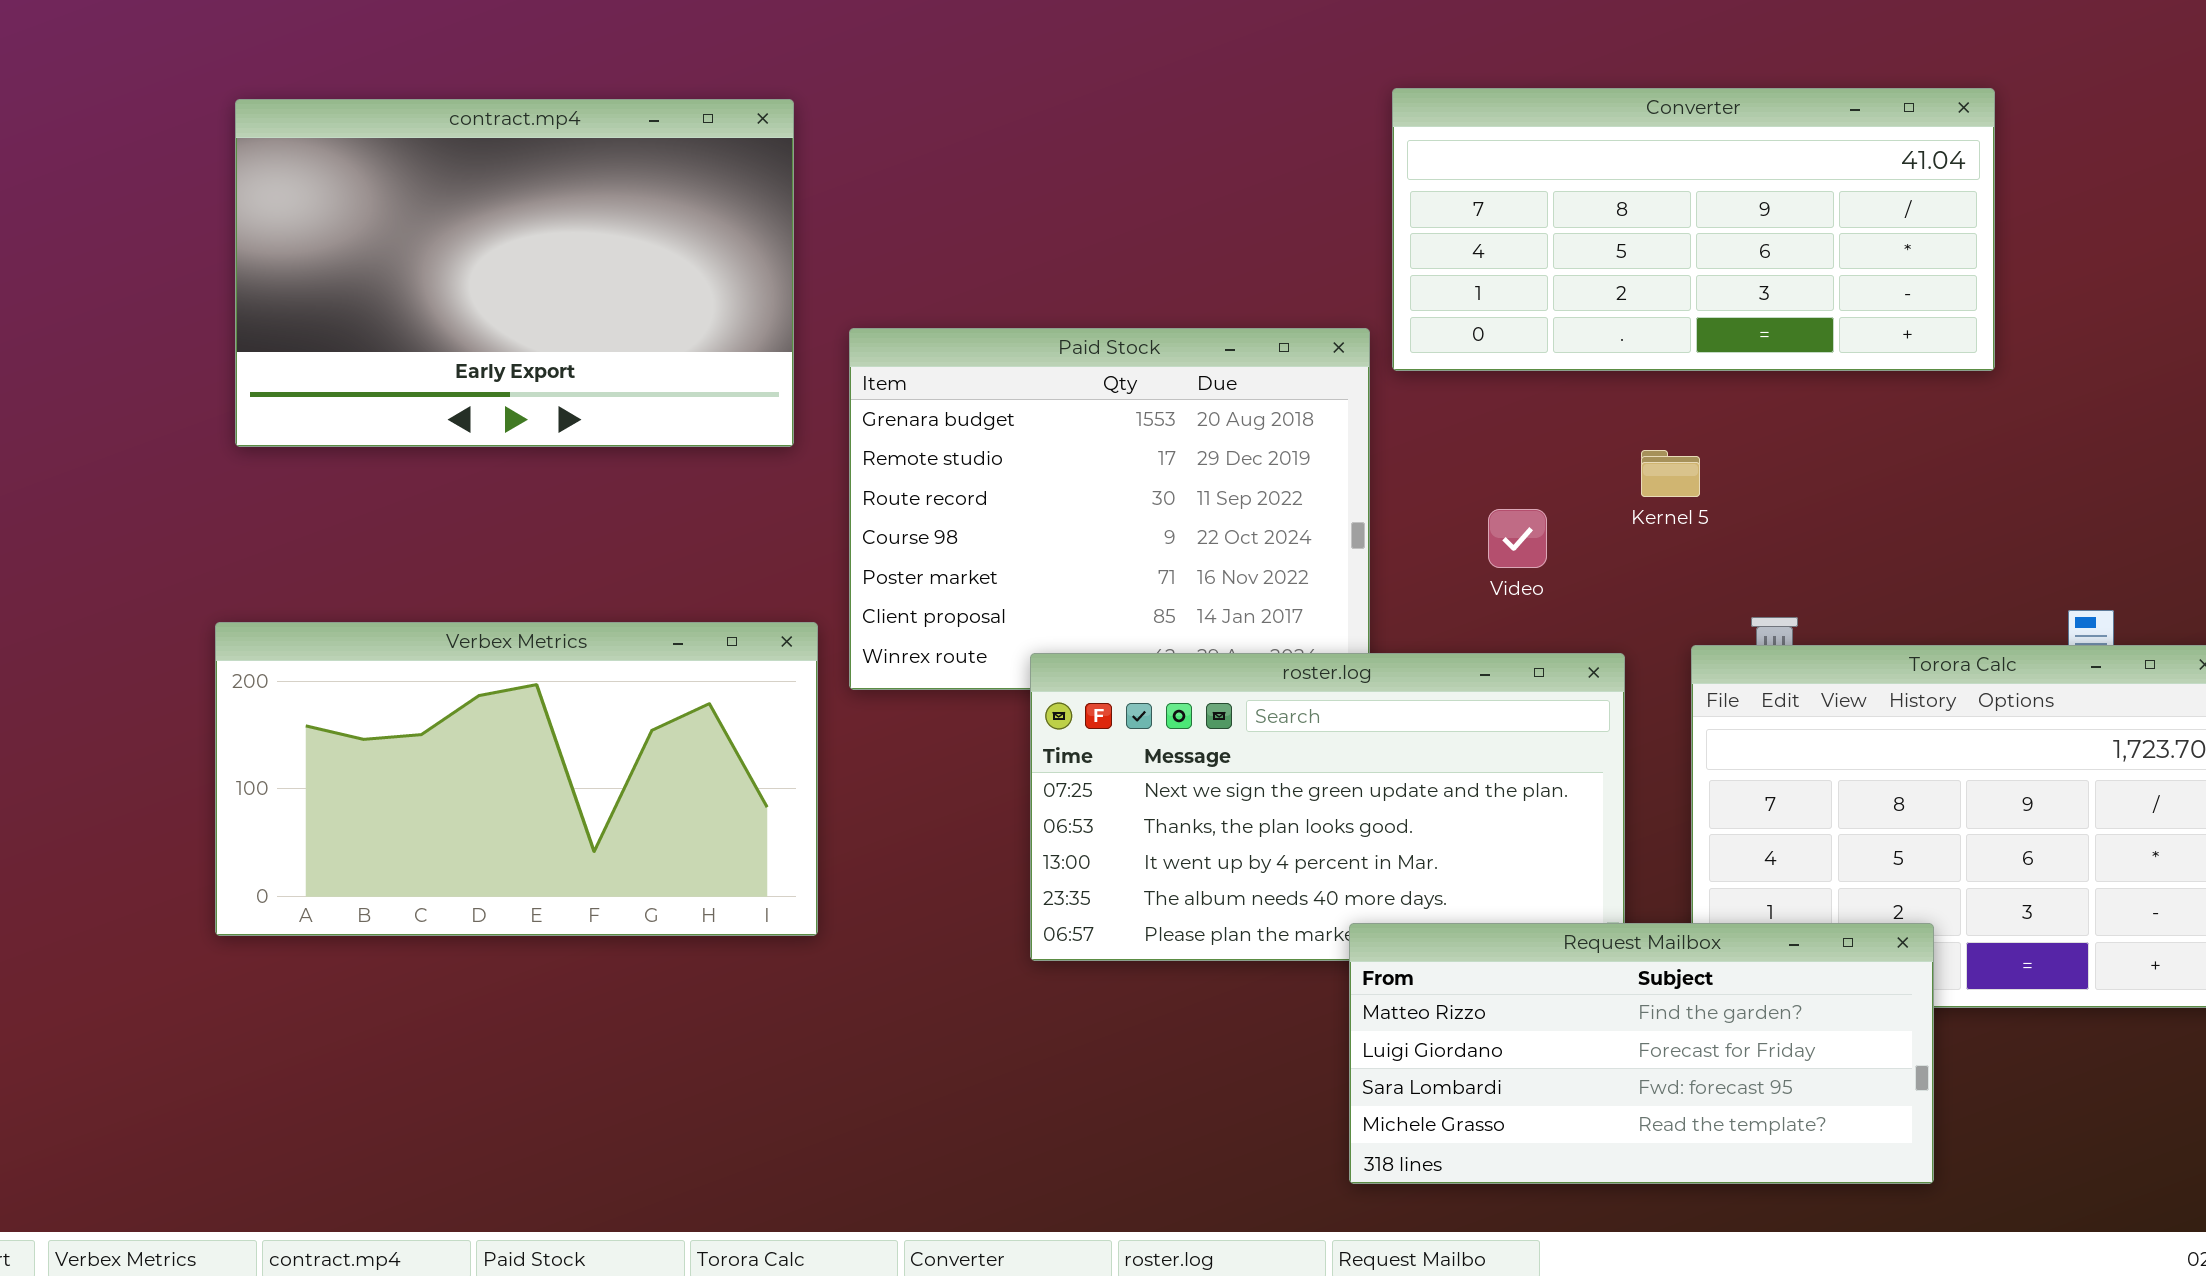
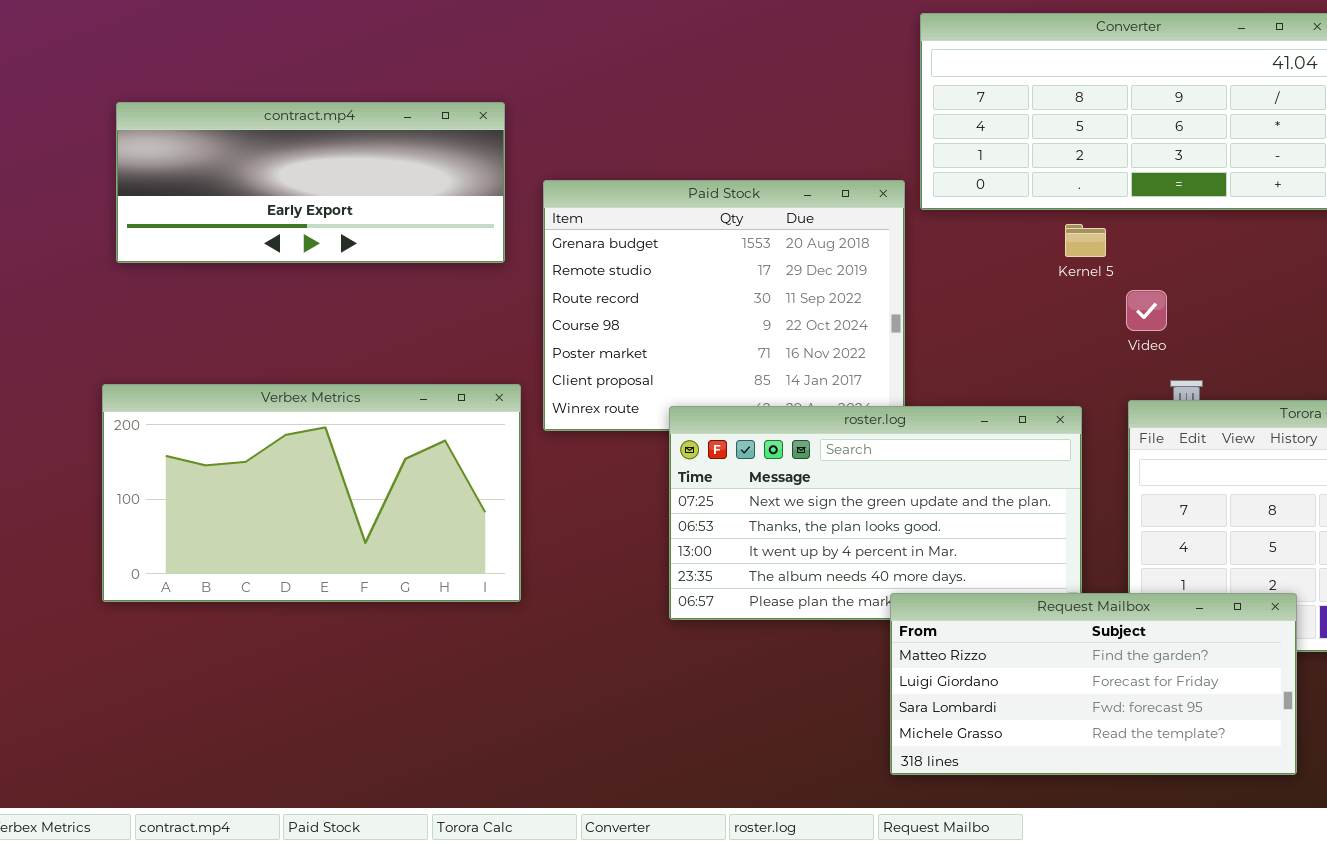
contract.mp4: [235,99,794,447] -> [116,102,505,263], resized
Kernel 5: [1641,450,1700,497] -> [1065,224,1106,257], moved
Video: [1488,509,1547,568] -> [1126,290,1167,331], moved

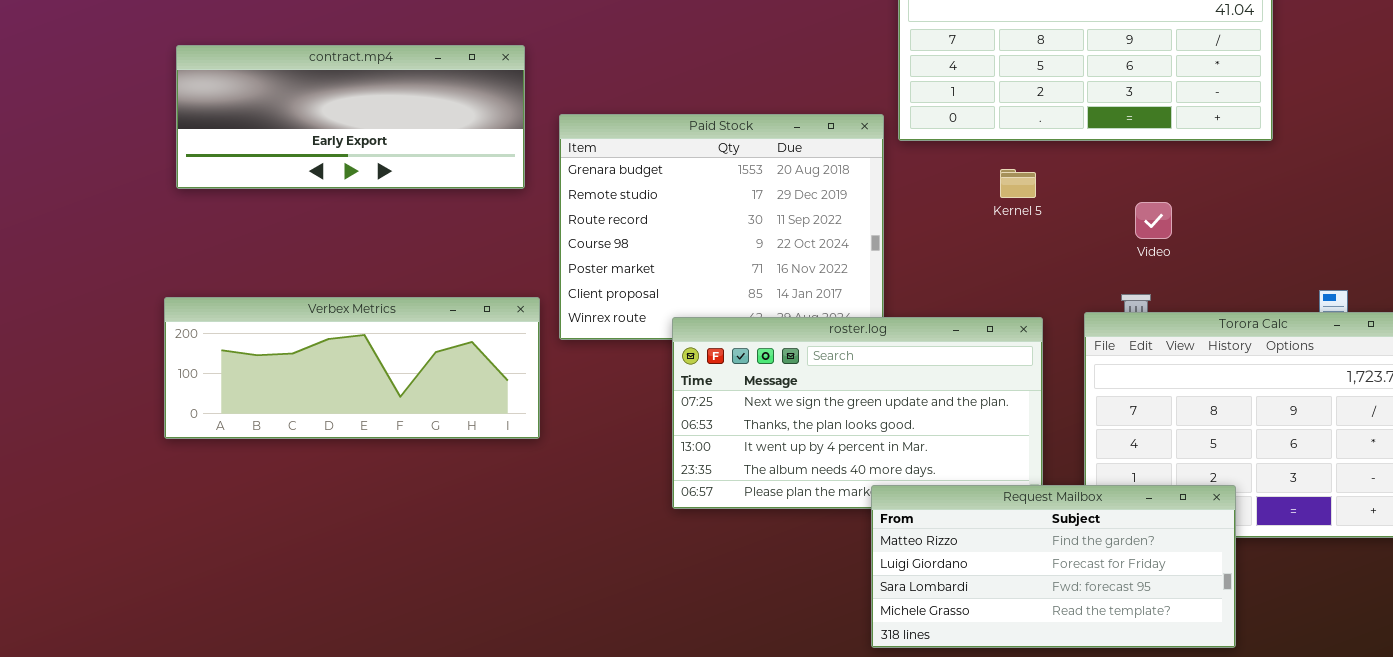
Kernel 5: [1065,224,1106,257] -> [1000,169,1036,198], moved
Video: [1126,290,1167,331] -> [1135,202,1172,239], moved
Verbex Metrics: [102,384,521,602] -> [164,297,540,439], resized

